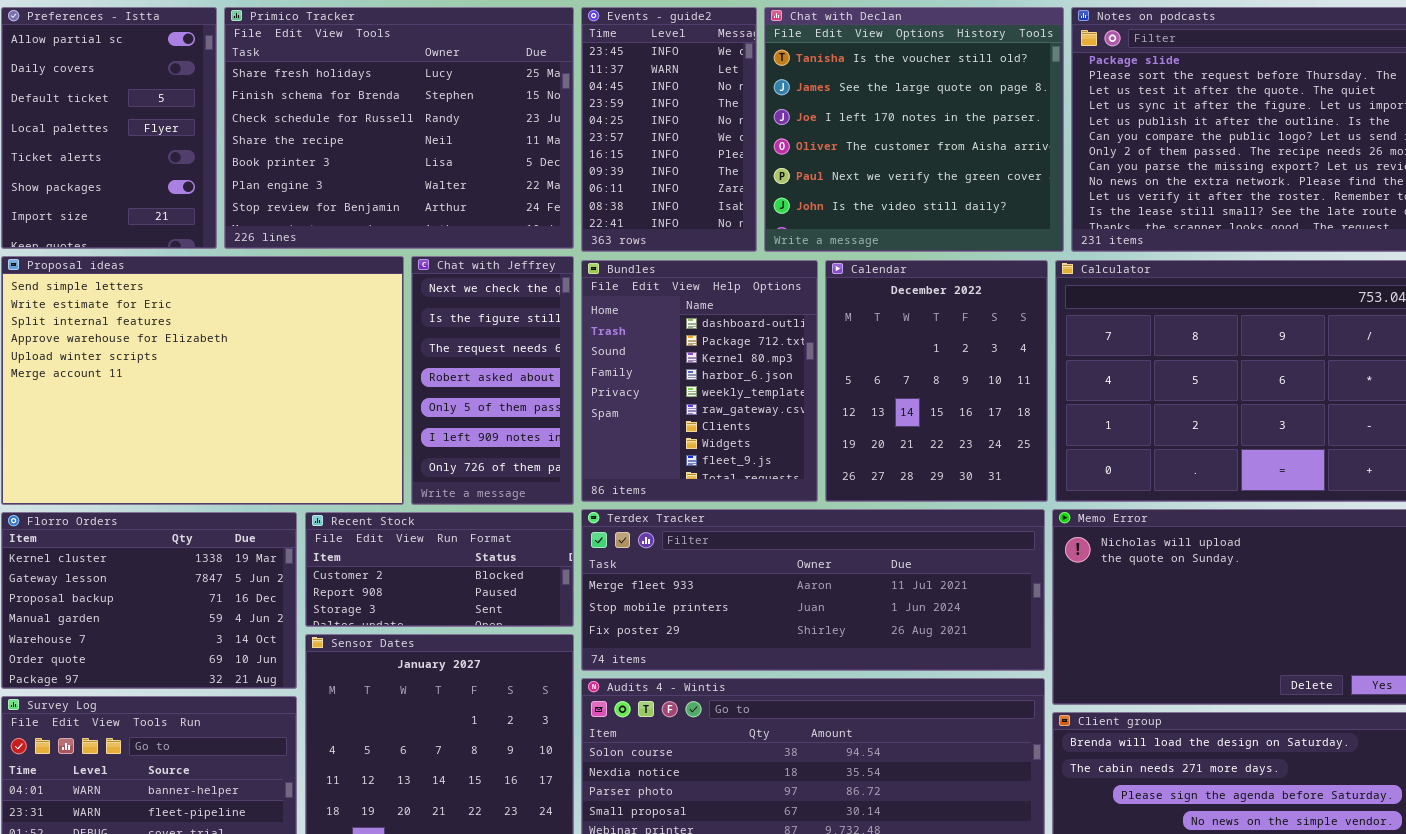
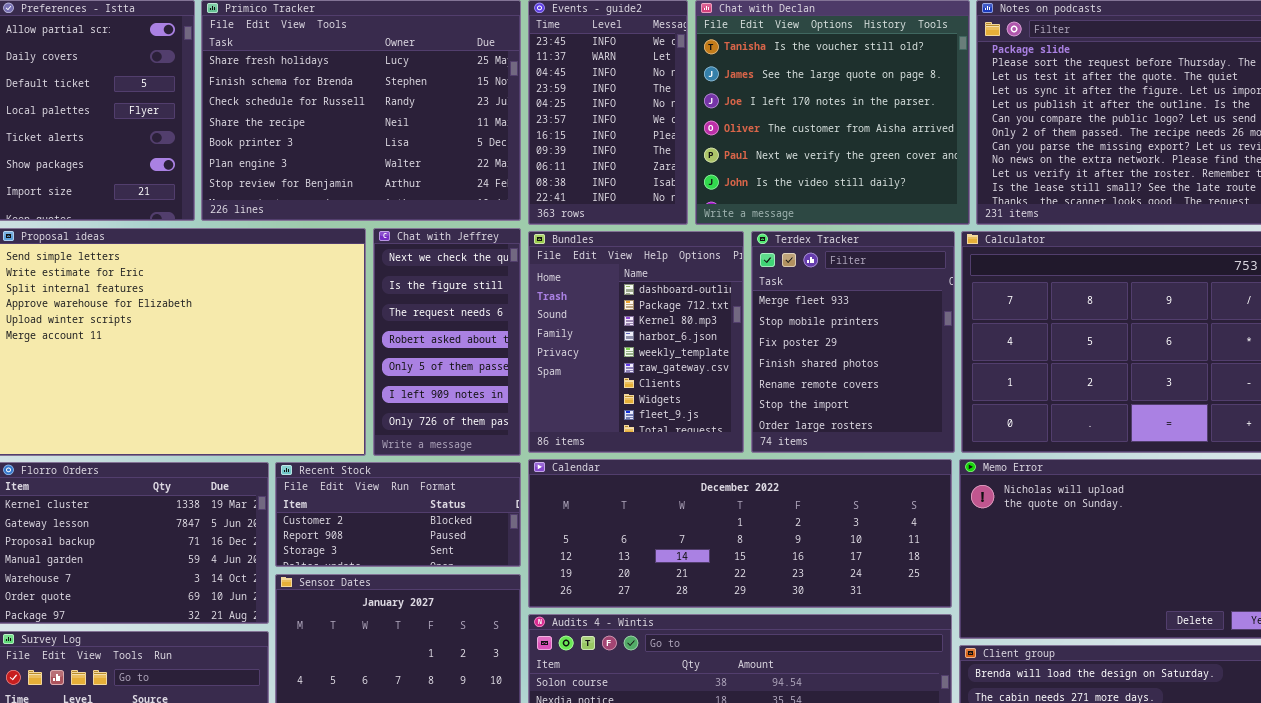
Calendar: [825,260,1048,502] -> [528,459,952,608], moved, resized
Terdex Tracker: [581,509,1045,671] -> [751,231,955,453], moved, resized

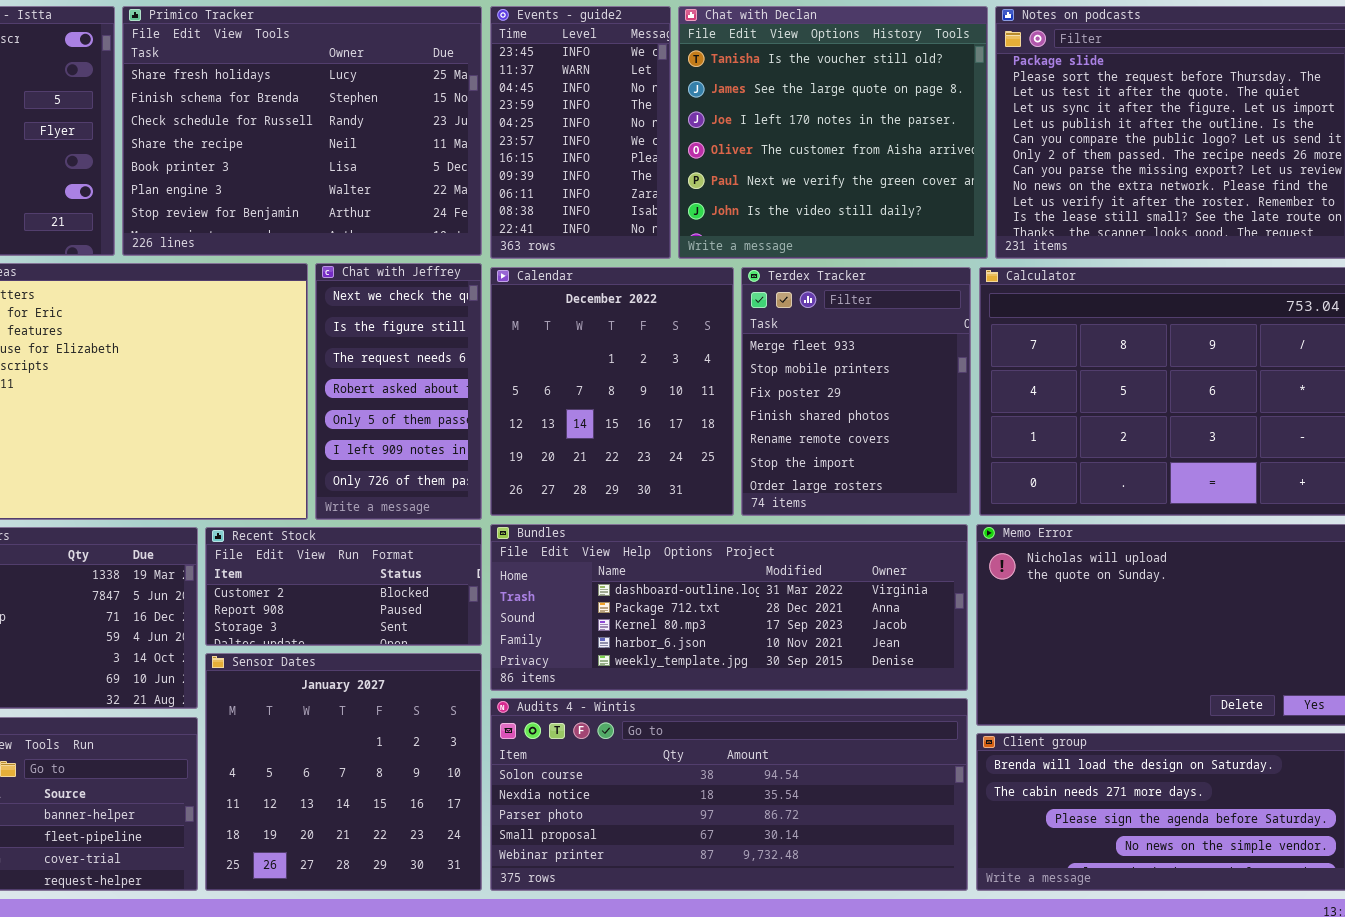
Bundles: [528,231,744,453] -> [490,524,968,691], moved, resized
Calendar: [528,459,952,608] -> [490,267,734,516], moved, resized

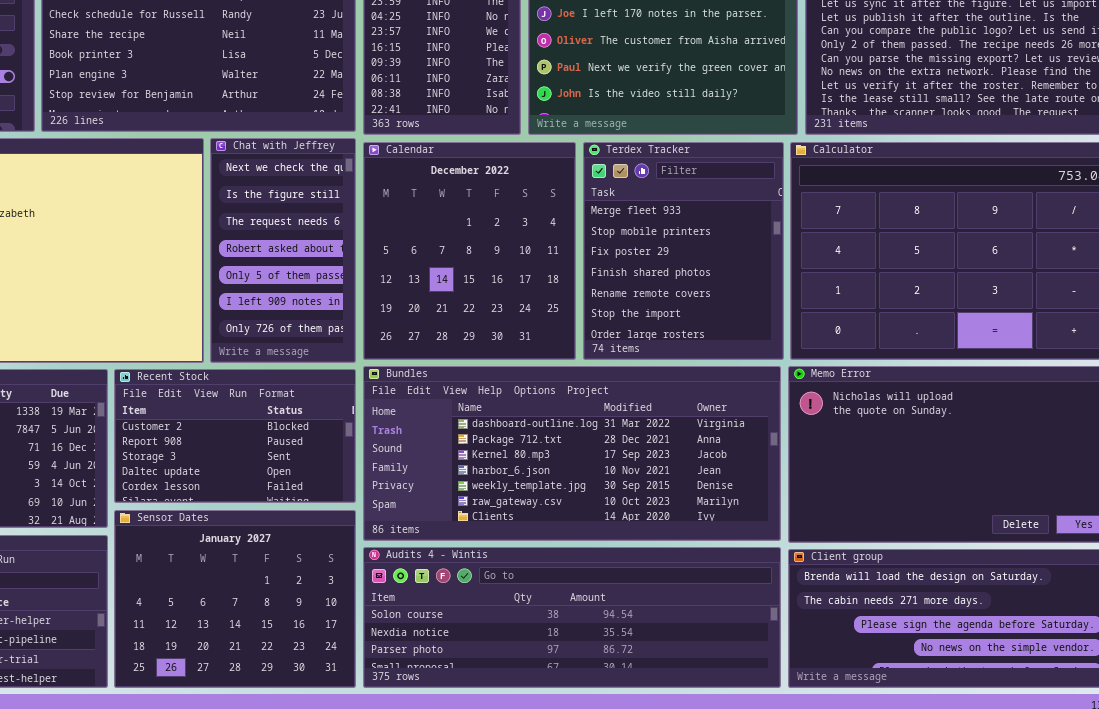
Bundles: [490,524,968,691] -> [363,366,781,541], resized
Recent Stock: [205,527,482,646] -> [114,369,356,503], resized
Sensor Dates: [205,653,482,891] -> [114,510,356,688], resized
Audits 4 - Wintis: [490,698,968,891] -> [363,547,781,688], resized

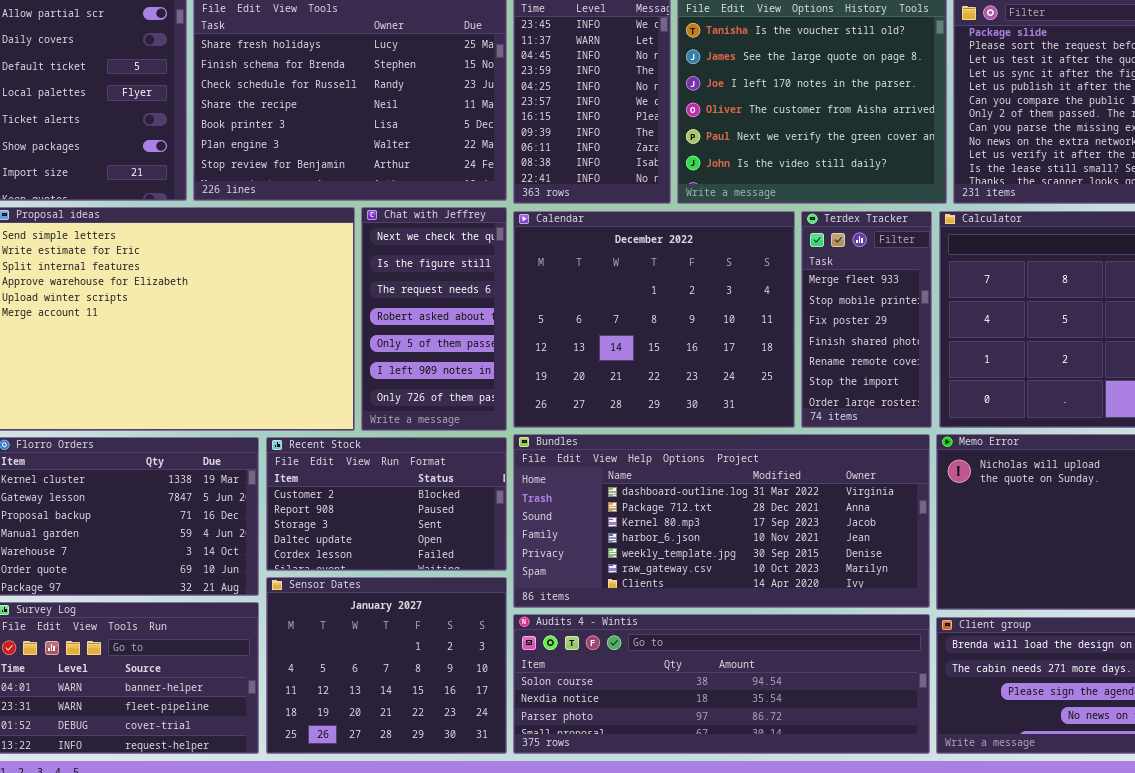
Calendar: [363,142,576,360] -> [513,211,795,428], resized
Terdex Tracker: [583,142,784,360] -> [801,211,932,428], resized

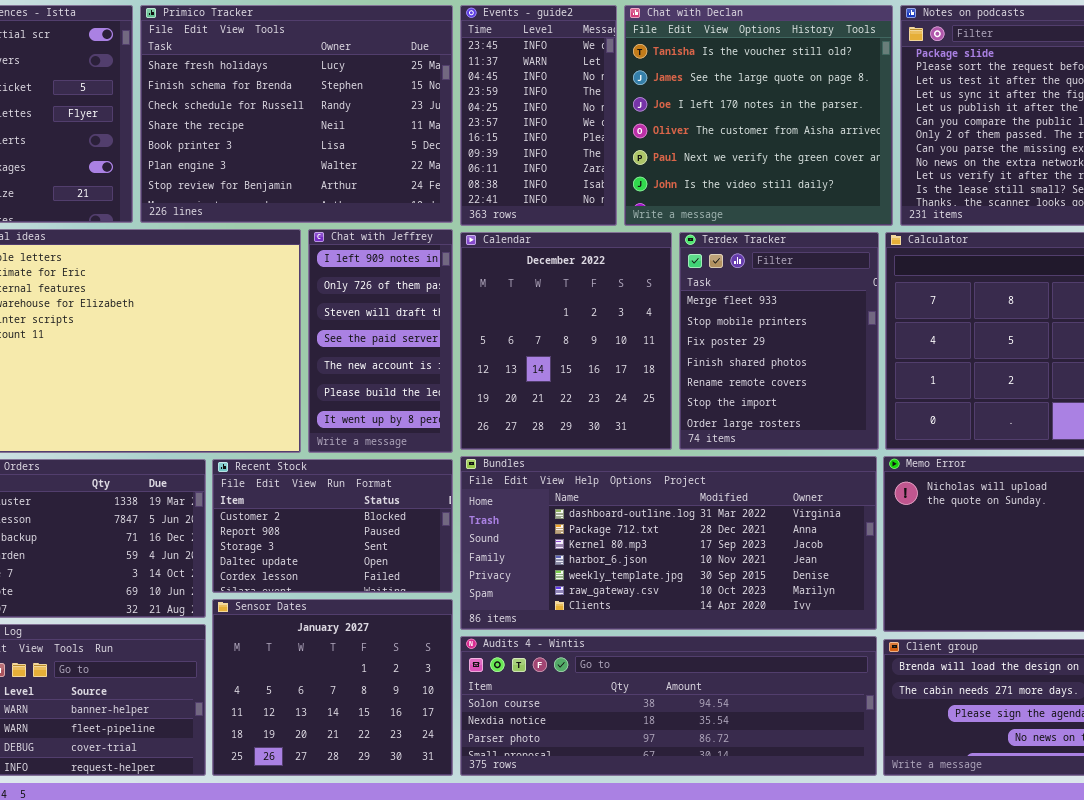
Chat with Jeffrey: [361,207,507,431] -> [308,229,453,453], scrolled down 5 rows
Calendar: [513,211,795,428] -> [460,232,672,450], resized
Terdex Tracker: [801,211,932,428] -> [679,232,879,450], resized

